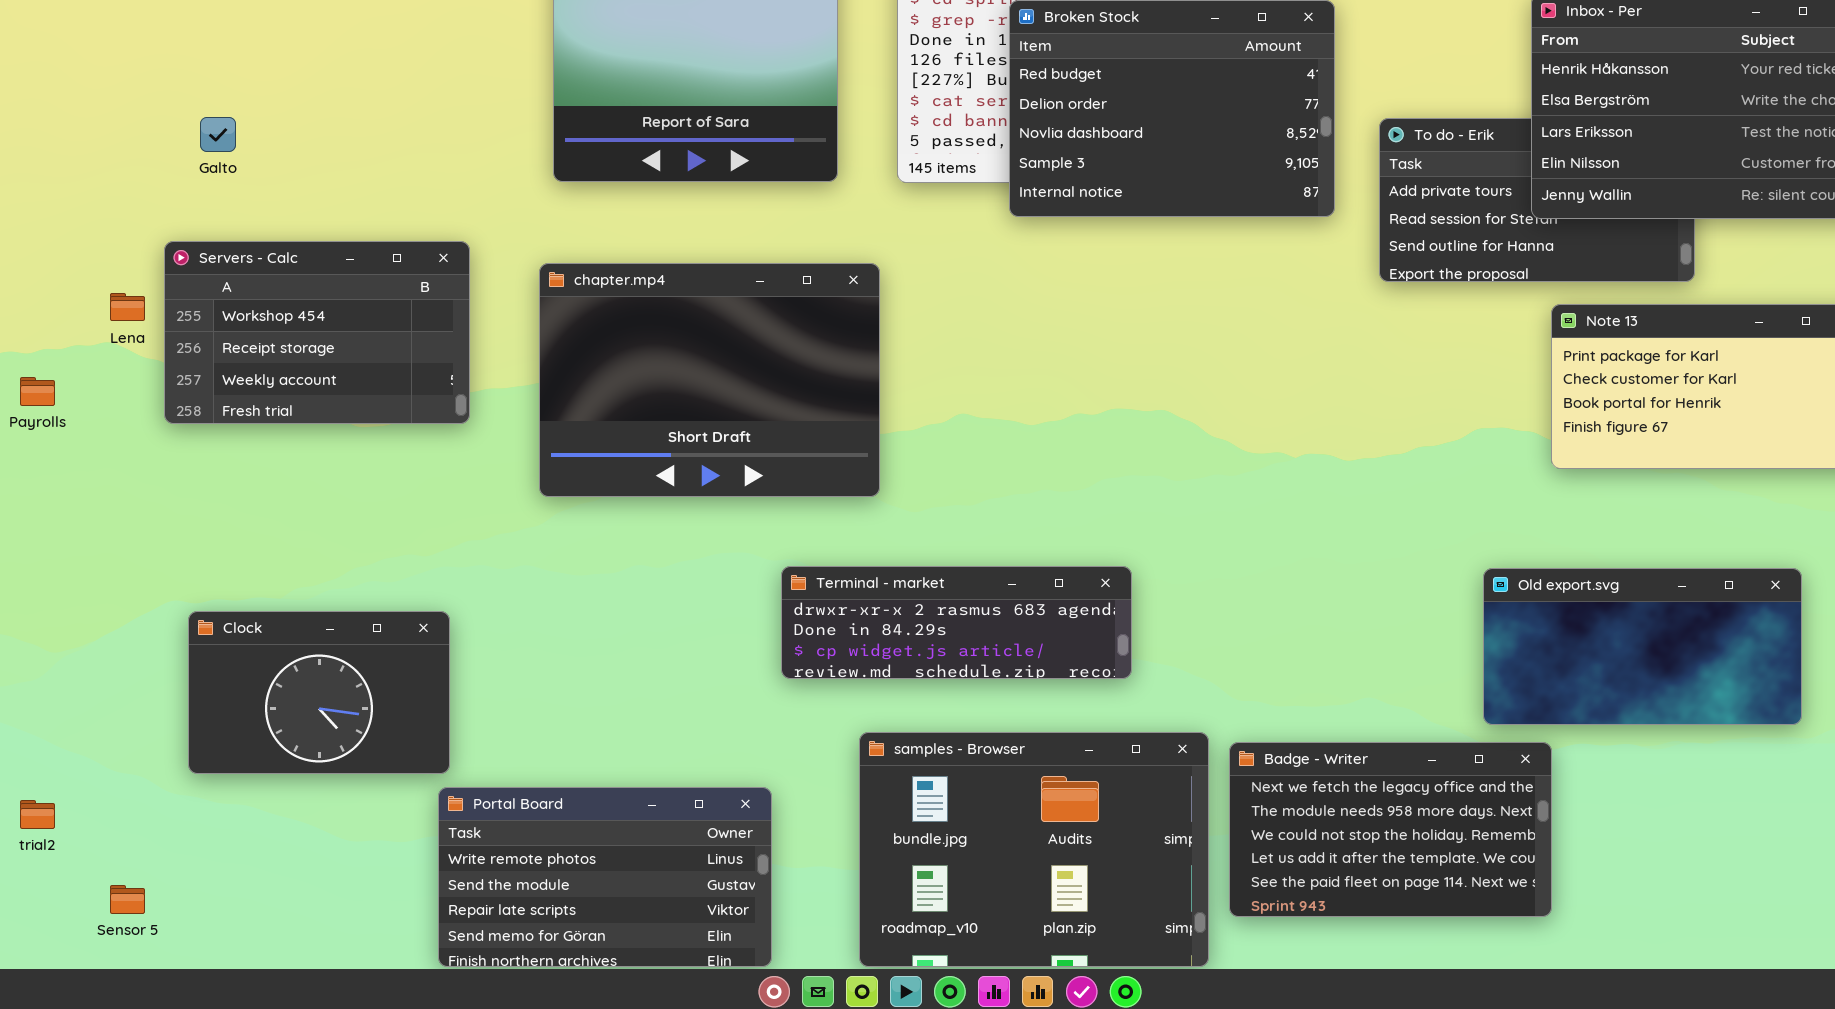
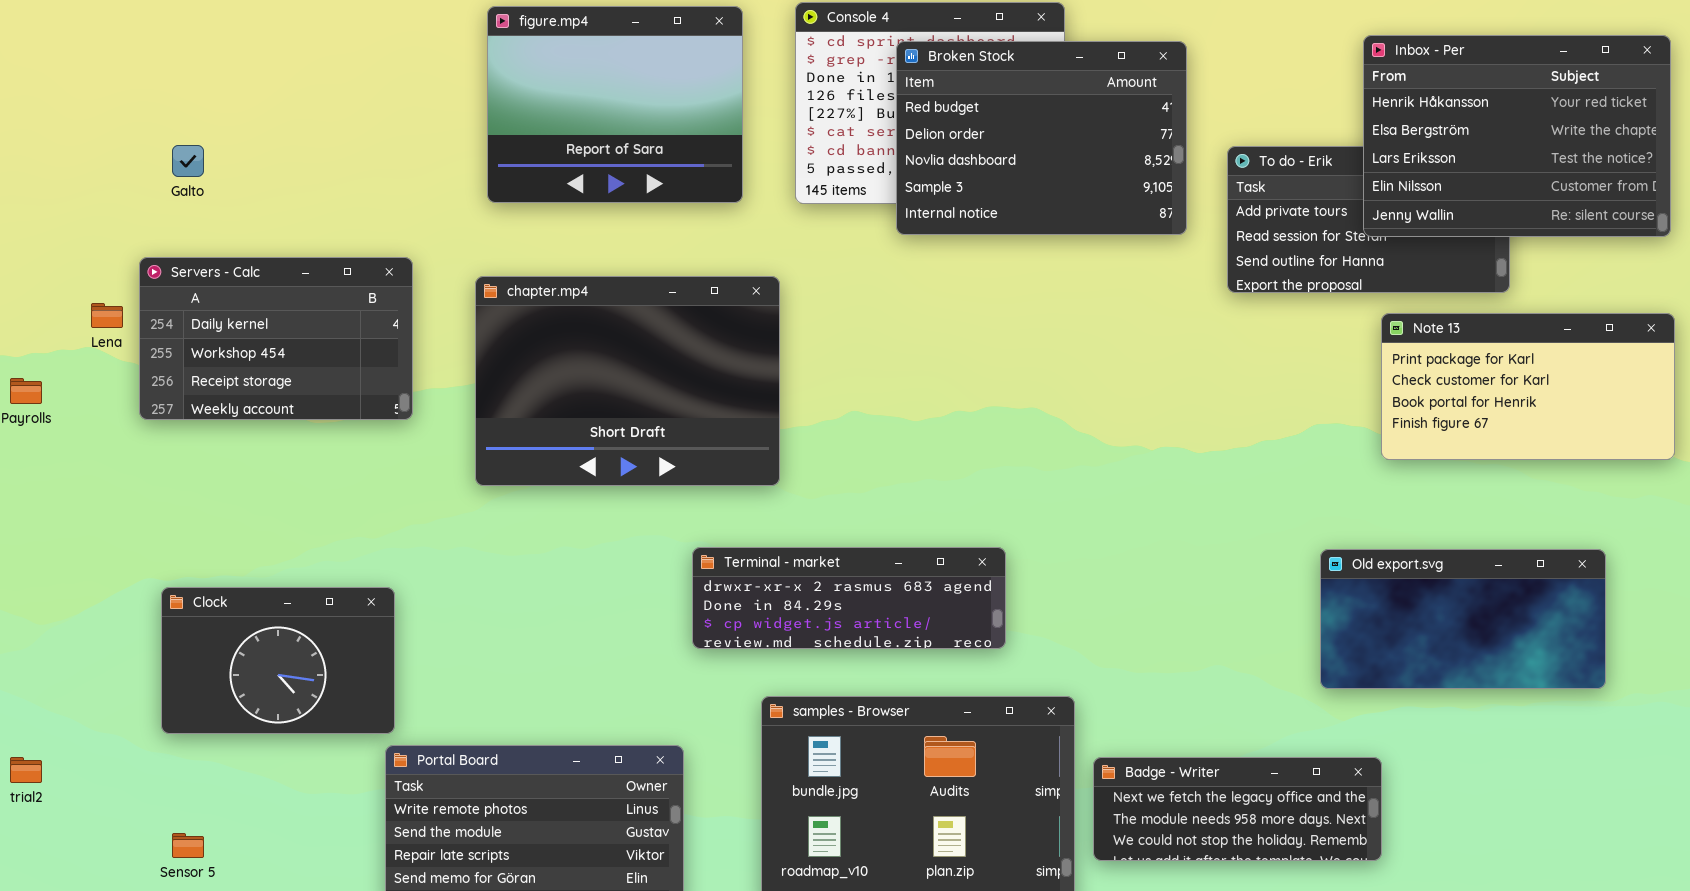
Servers - Calc: [164,241,470,424] -> [139,257,413,420], scrolled up 1 row
Badge - Writer: [1229,742,1552,917] -> [1093,757,1382,861], resized
Sensor 5: [110,885,145,914] -> [172,833,204,858], moved

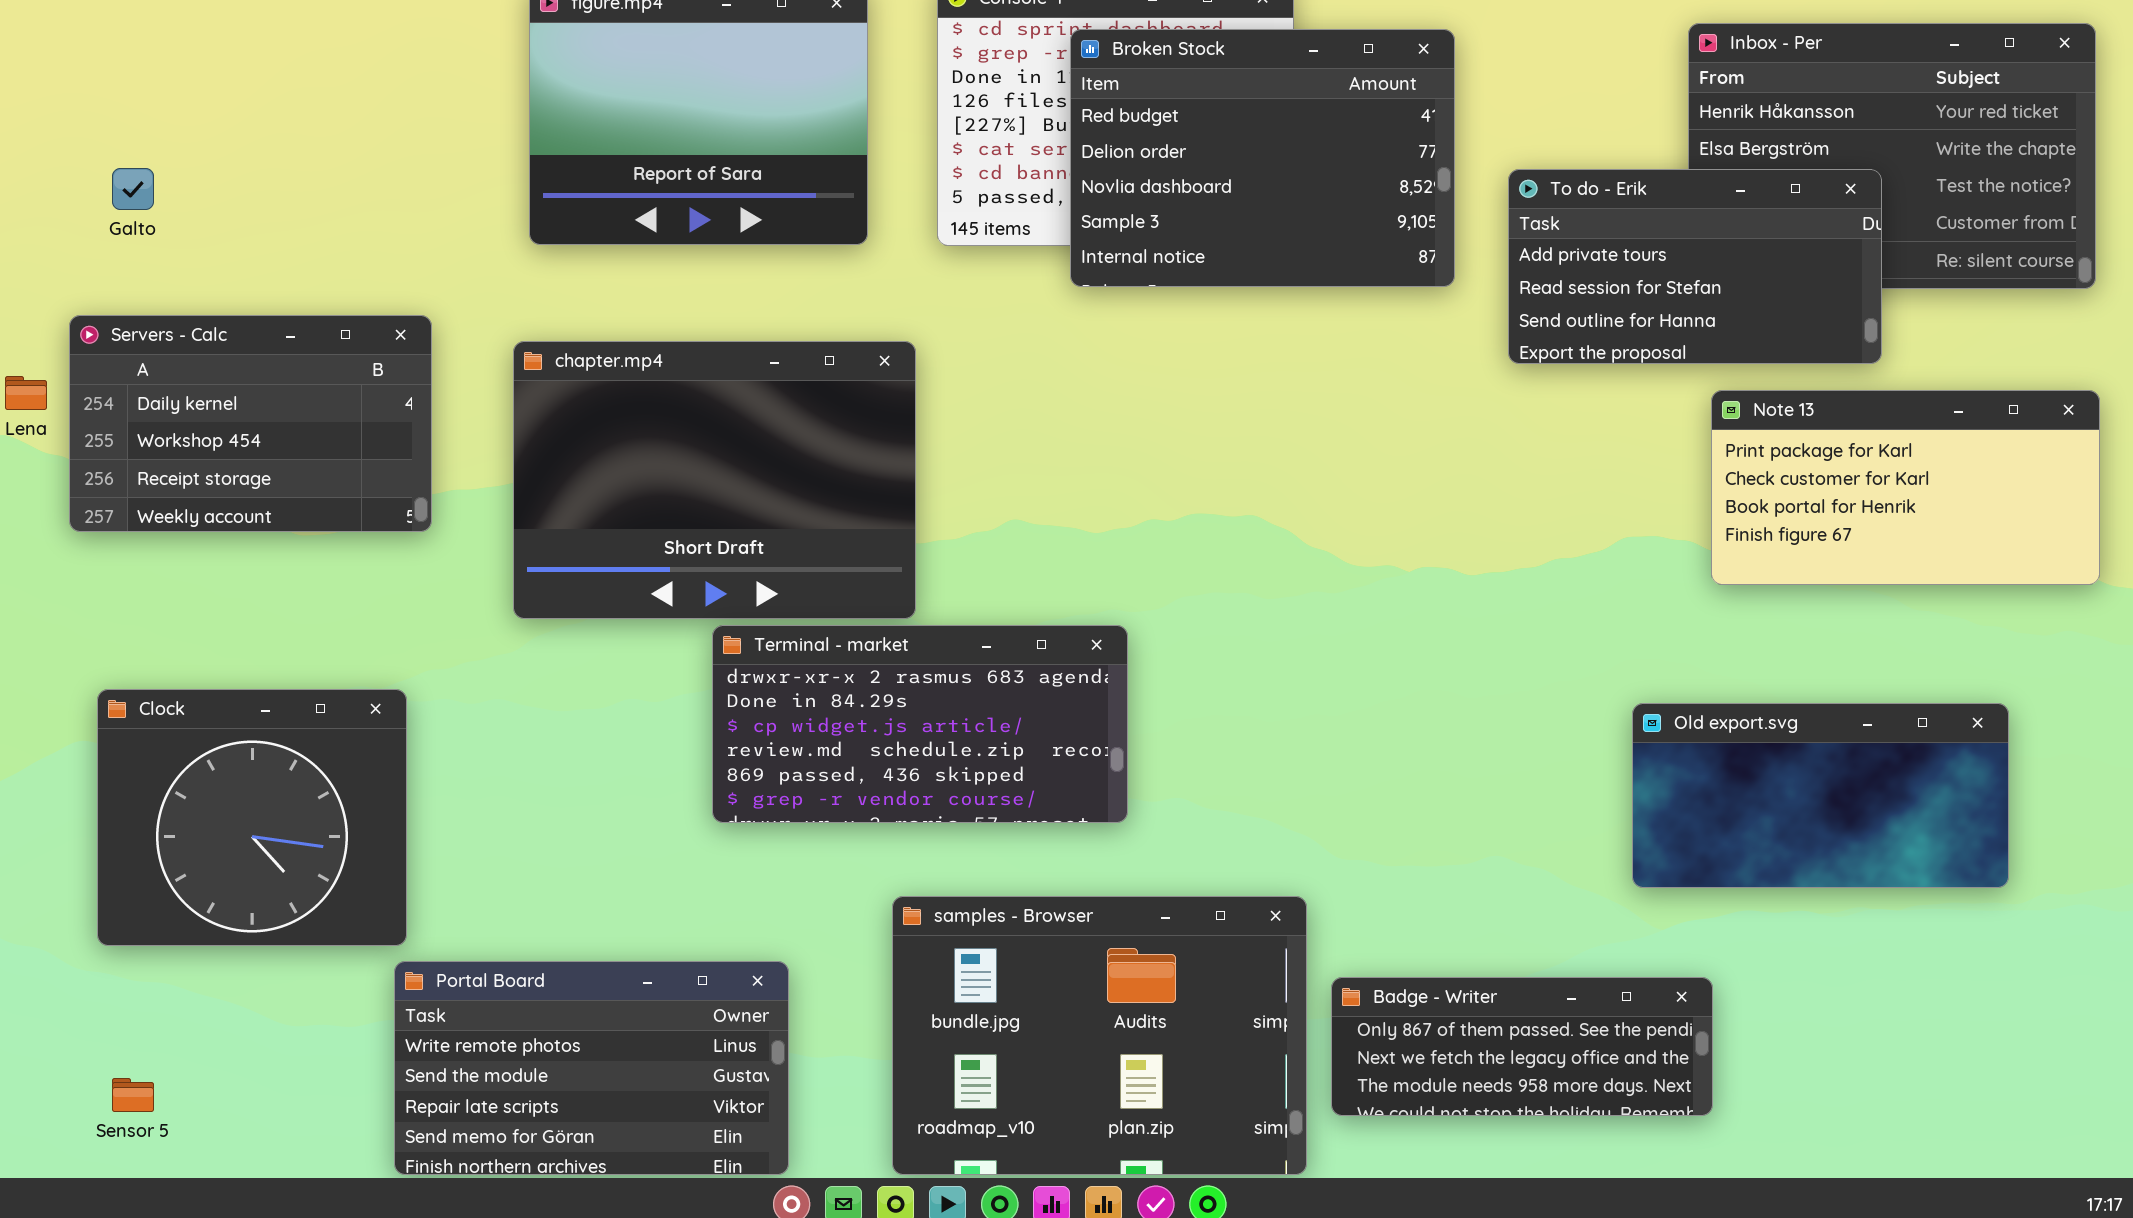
To do - Erik: [1227,146,1510,293] -> [1508,169,1882,364], raised
Terminal - market: [692,547,1006,649] -> [712,625,1128,823], moved, resized
Clock: [161,587,395,734] -> [97,689,407,946], resized
Badge - Writer: [1093,757,1382,861] -> [1331,977,1713,1116], scrolled up 1 row

